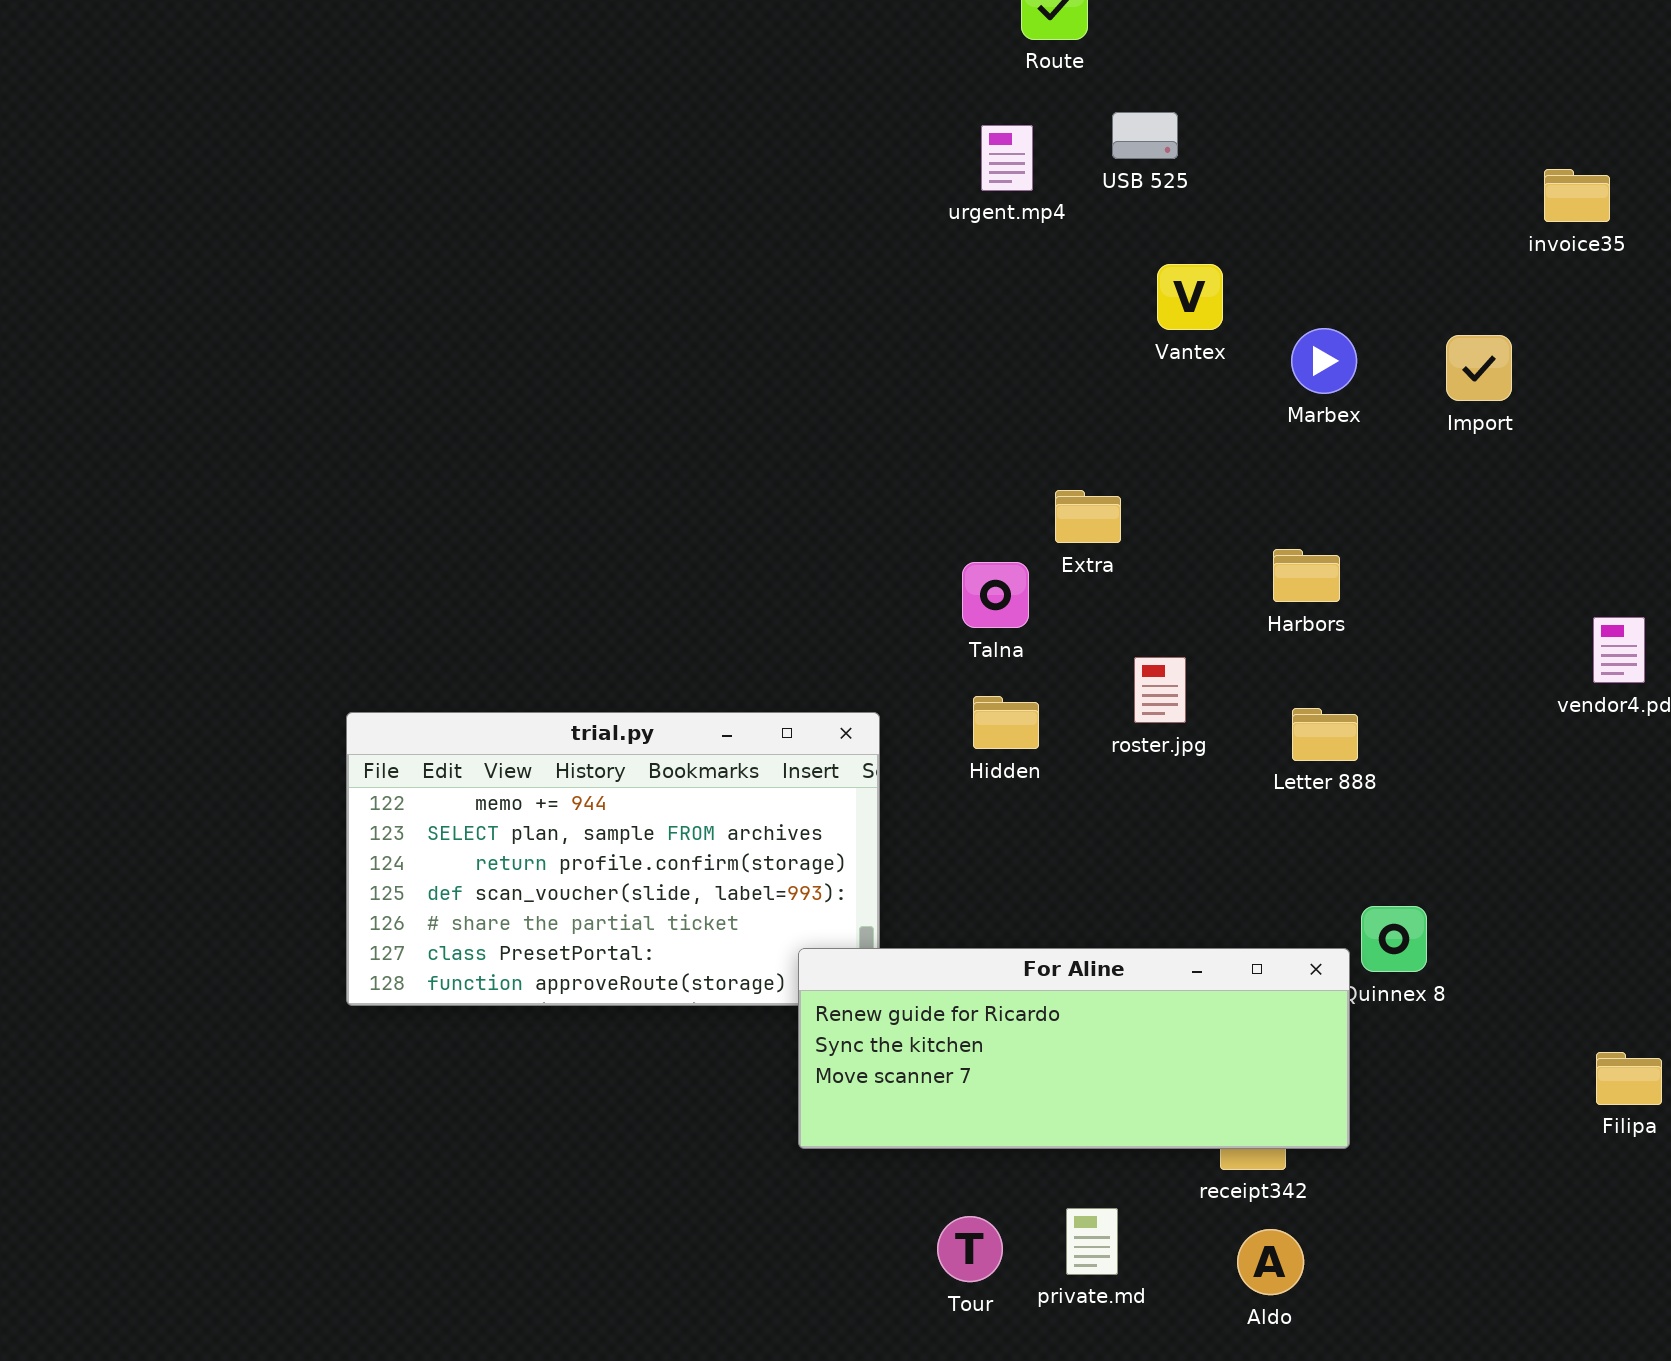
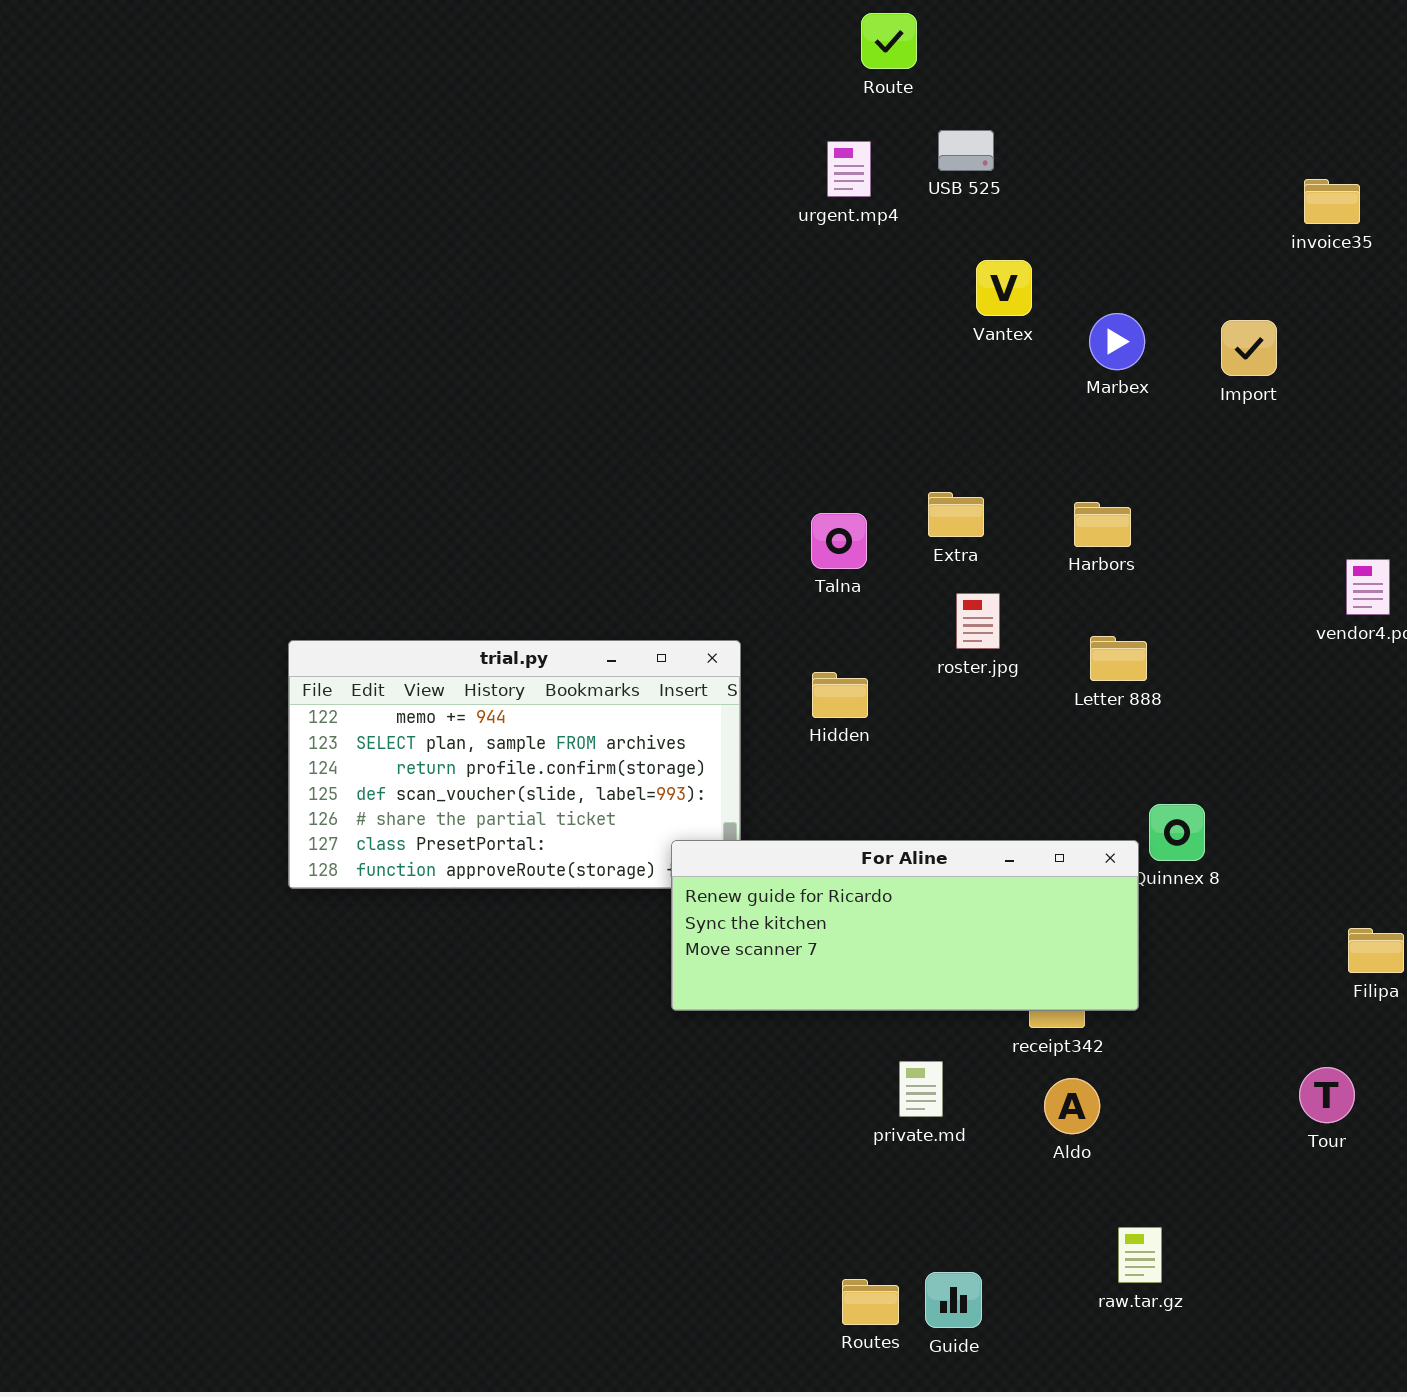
Extra: [1055,490,1121,543] -> [928,492,984,537], moved
Hidden: [973,696,1039,749] -> [812,672,868,718], moved
Tour: [937,1216,1003,1282] -> [1299,1067,1355,1123], moved

